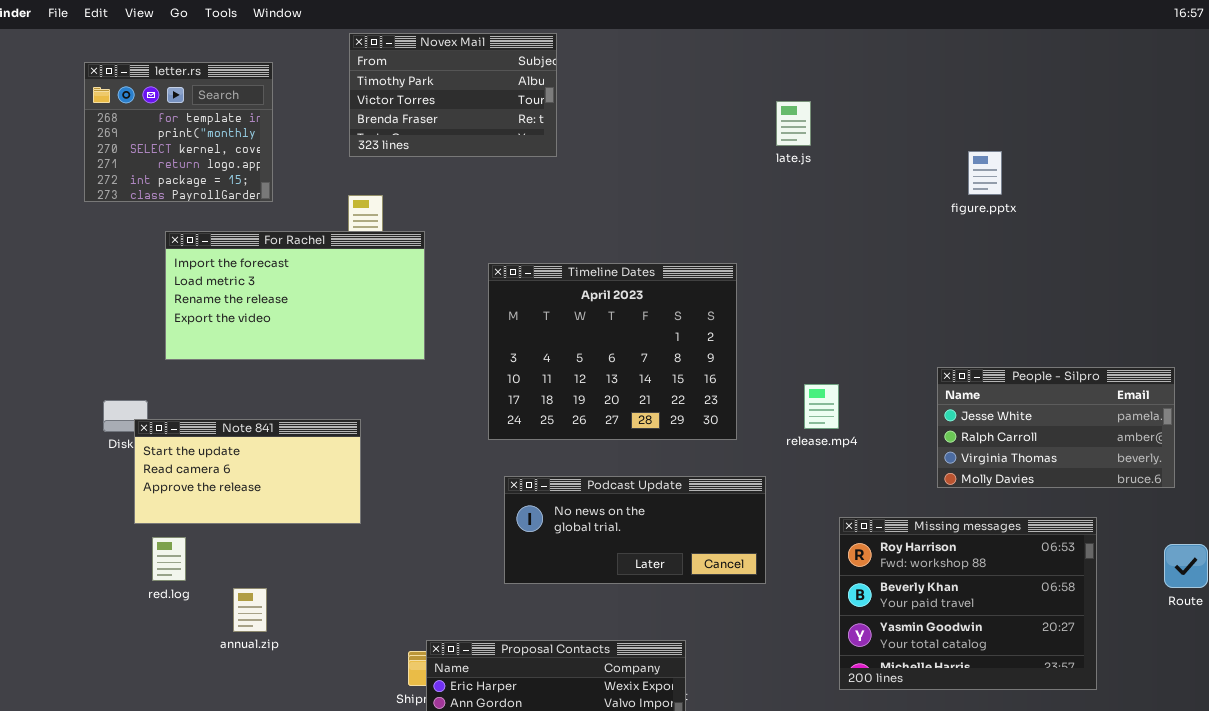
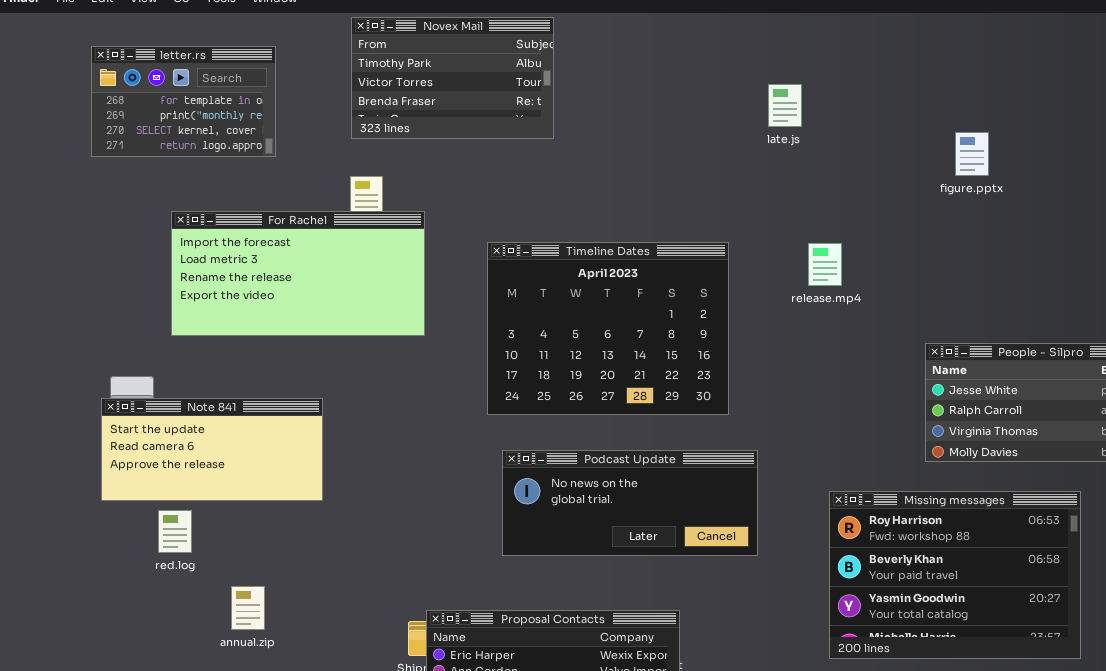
letter.rs: [84,62,273,202] -> [91,46,276,157], resized
release.mp4: [804,384,839,429] -> [808,243,842,286], moved
Note 841: [134,419,361,524] -> [101,398,323,501], moved
annual.zip: [233,588,267,632] -> [231,586,265,630], moved

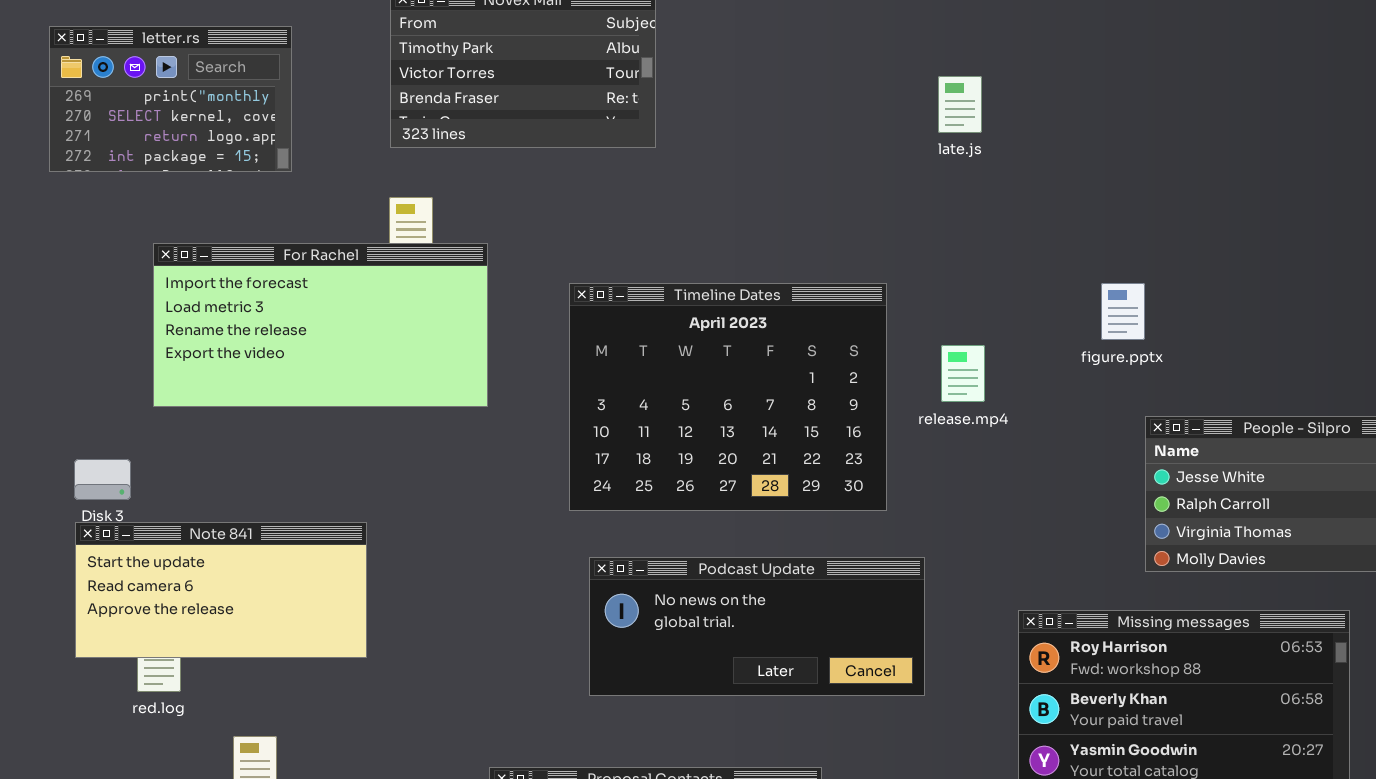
letter.rs: [91,46,276,157] -> [49,26,292,172], scrolled down 1 row
figure.pptx: [955,132,989,176] -> [1101,283,1145,340], moved
release.mp4: [808,243,842,286] -> [941,345,985,402], moved
Note 841: [101,398,323,501] -> [75,522,367,658], moved

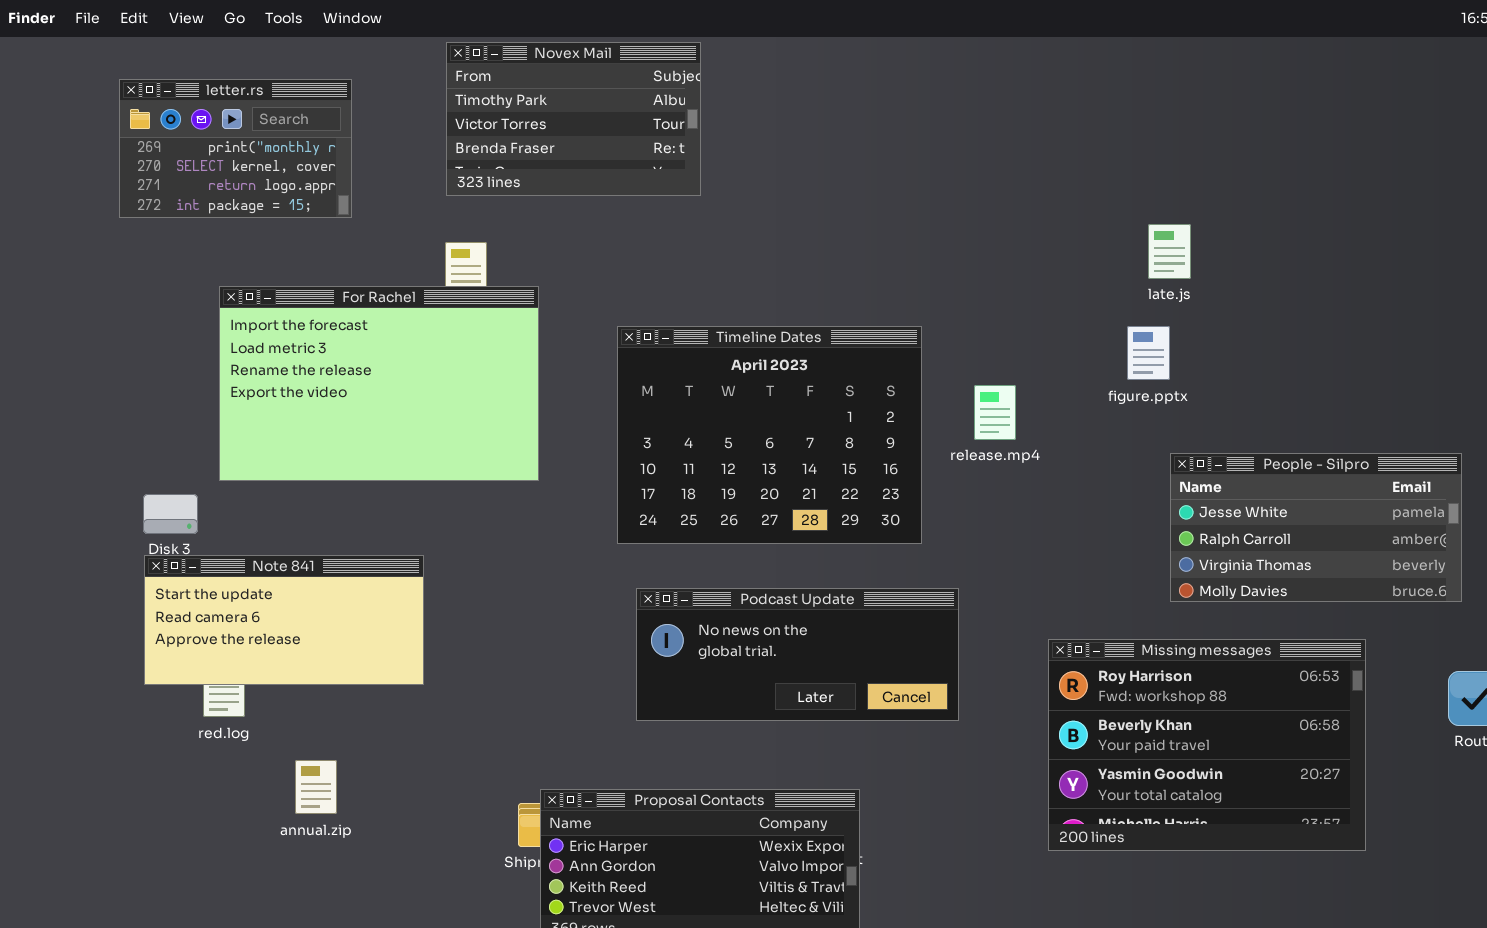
late.js: [938,76,982,133] -> [1148,224,1191,279], moved
For Rachel: [153,243,488,407] -> [219,286,539,481], resized

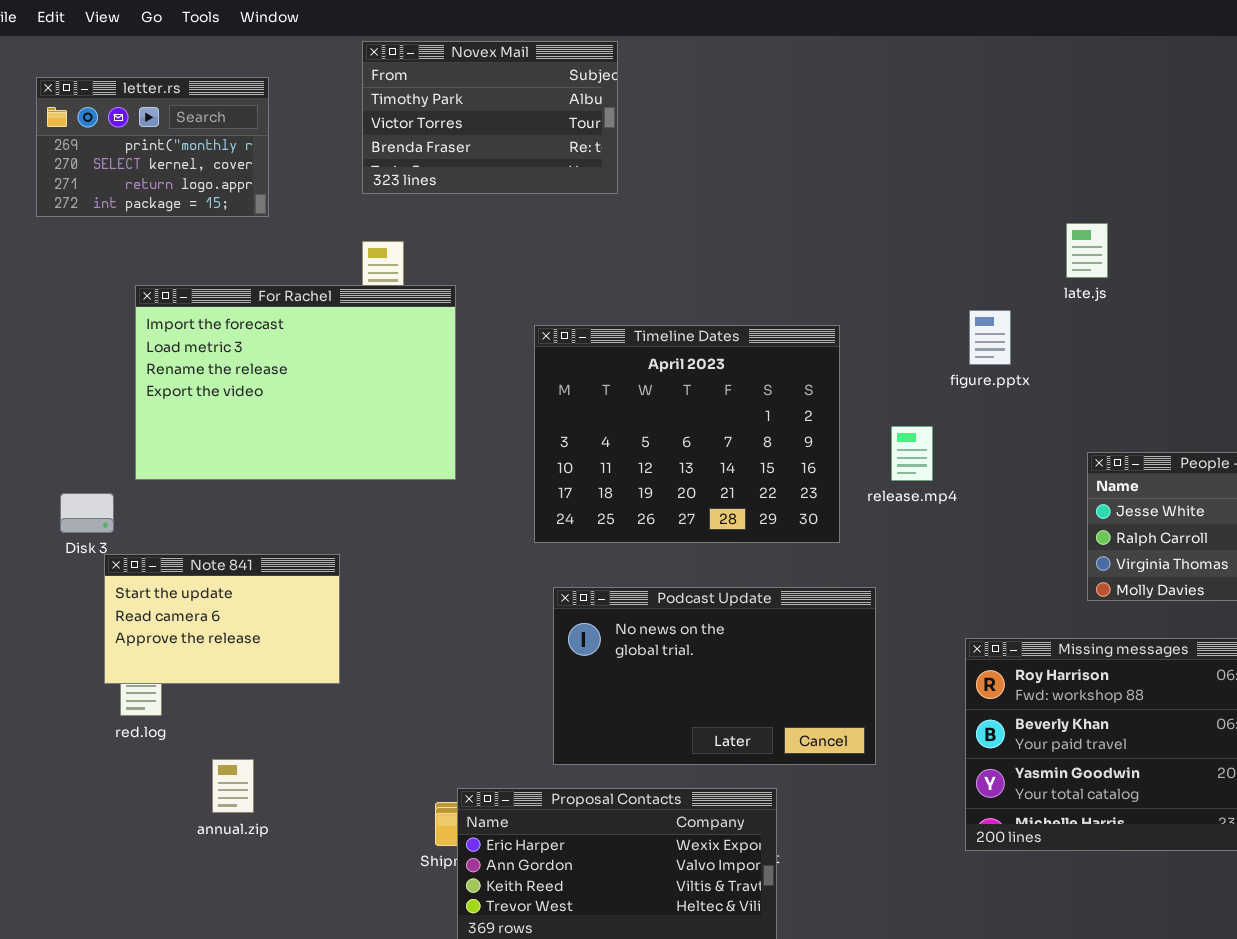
figure.pptx: [1127,326,1170,380] -> [969,310,1011,365], moved
release.mp4: [974,385,1016,440] -> [891,426,933,481], moved
Note 841: [144,555,424,685] -> [104,554,340,684], resized
Podcast Update: [636,588,959,721] -> [553,587,876,765], resized

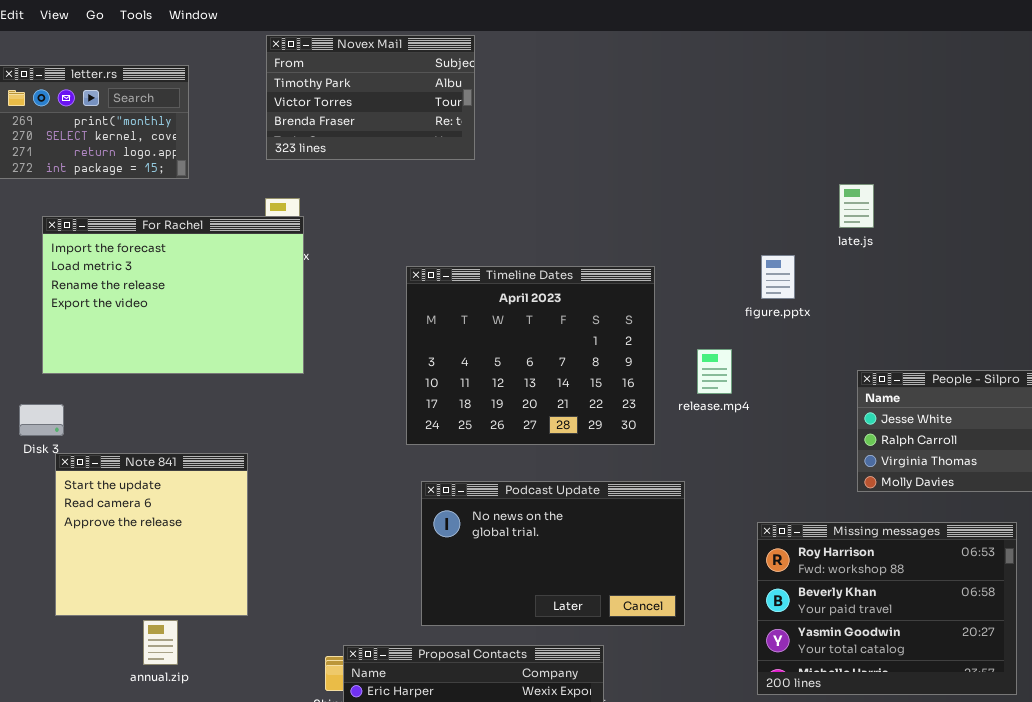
For Rachel: [135,285,456,480] -> [42,216,304,374], moved
Note 841: [104,554,340,684] -> [55,453,248,616], resized

